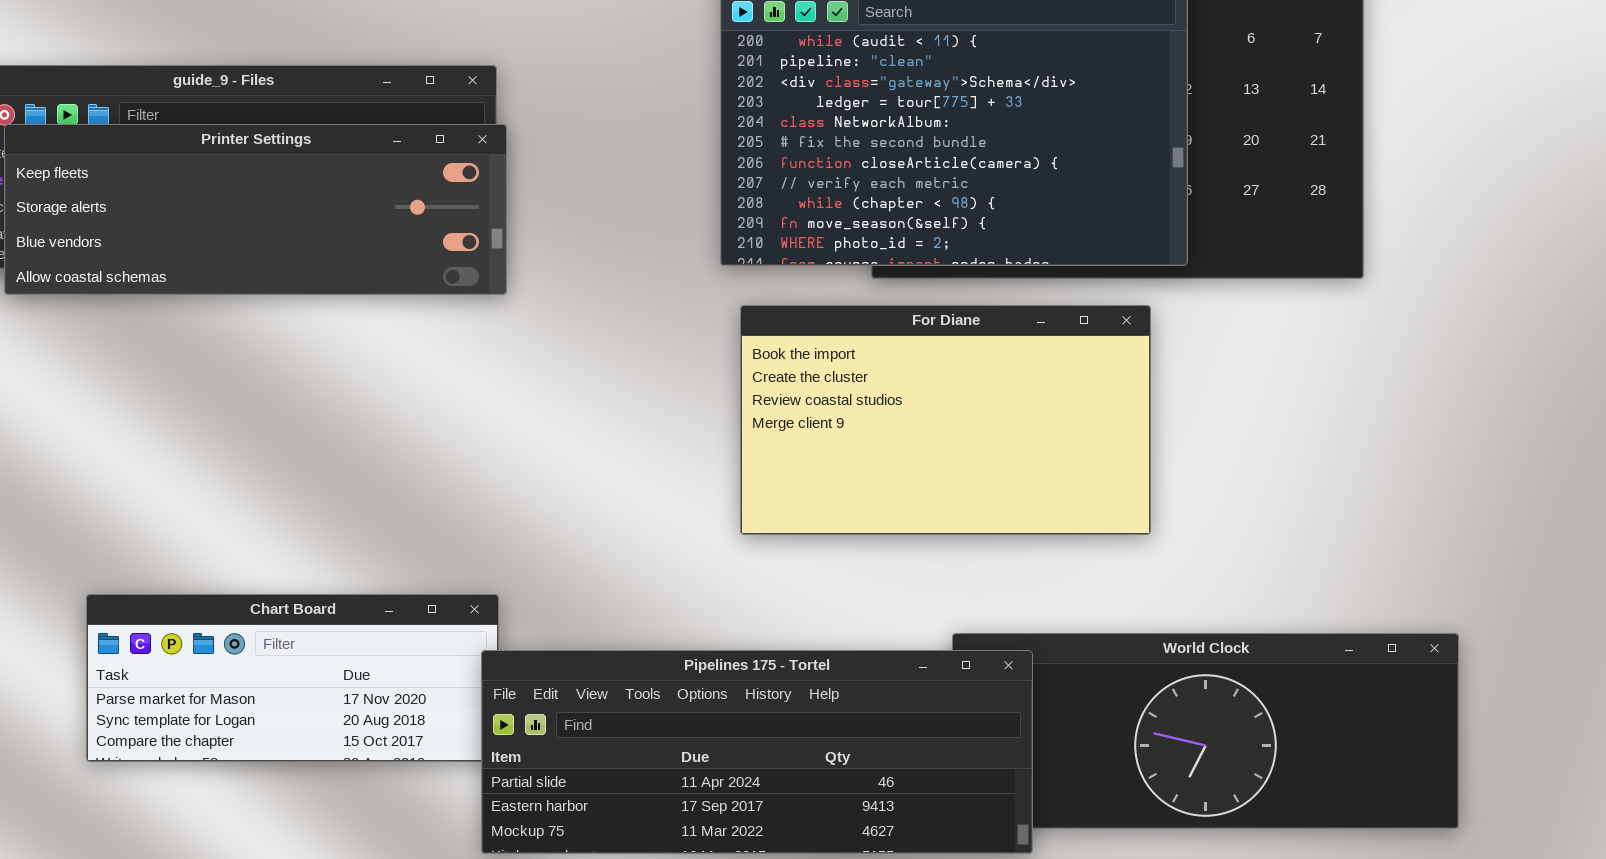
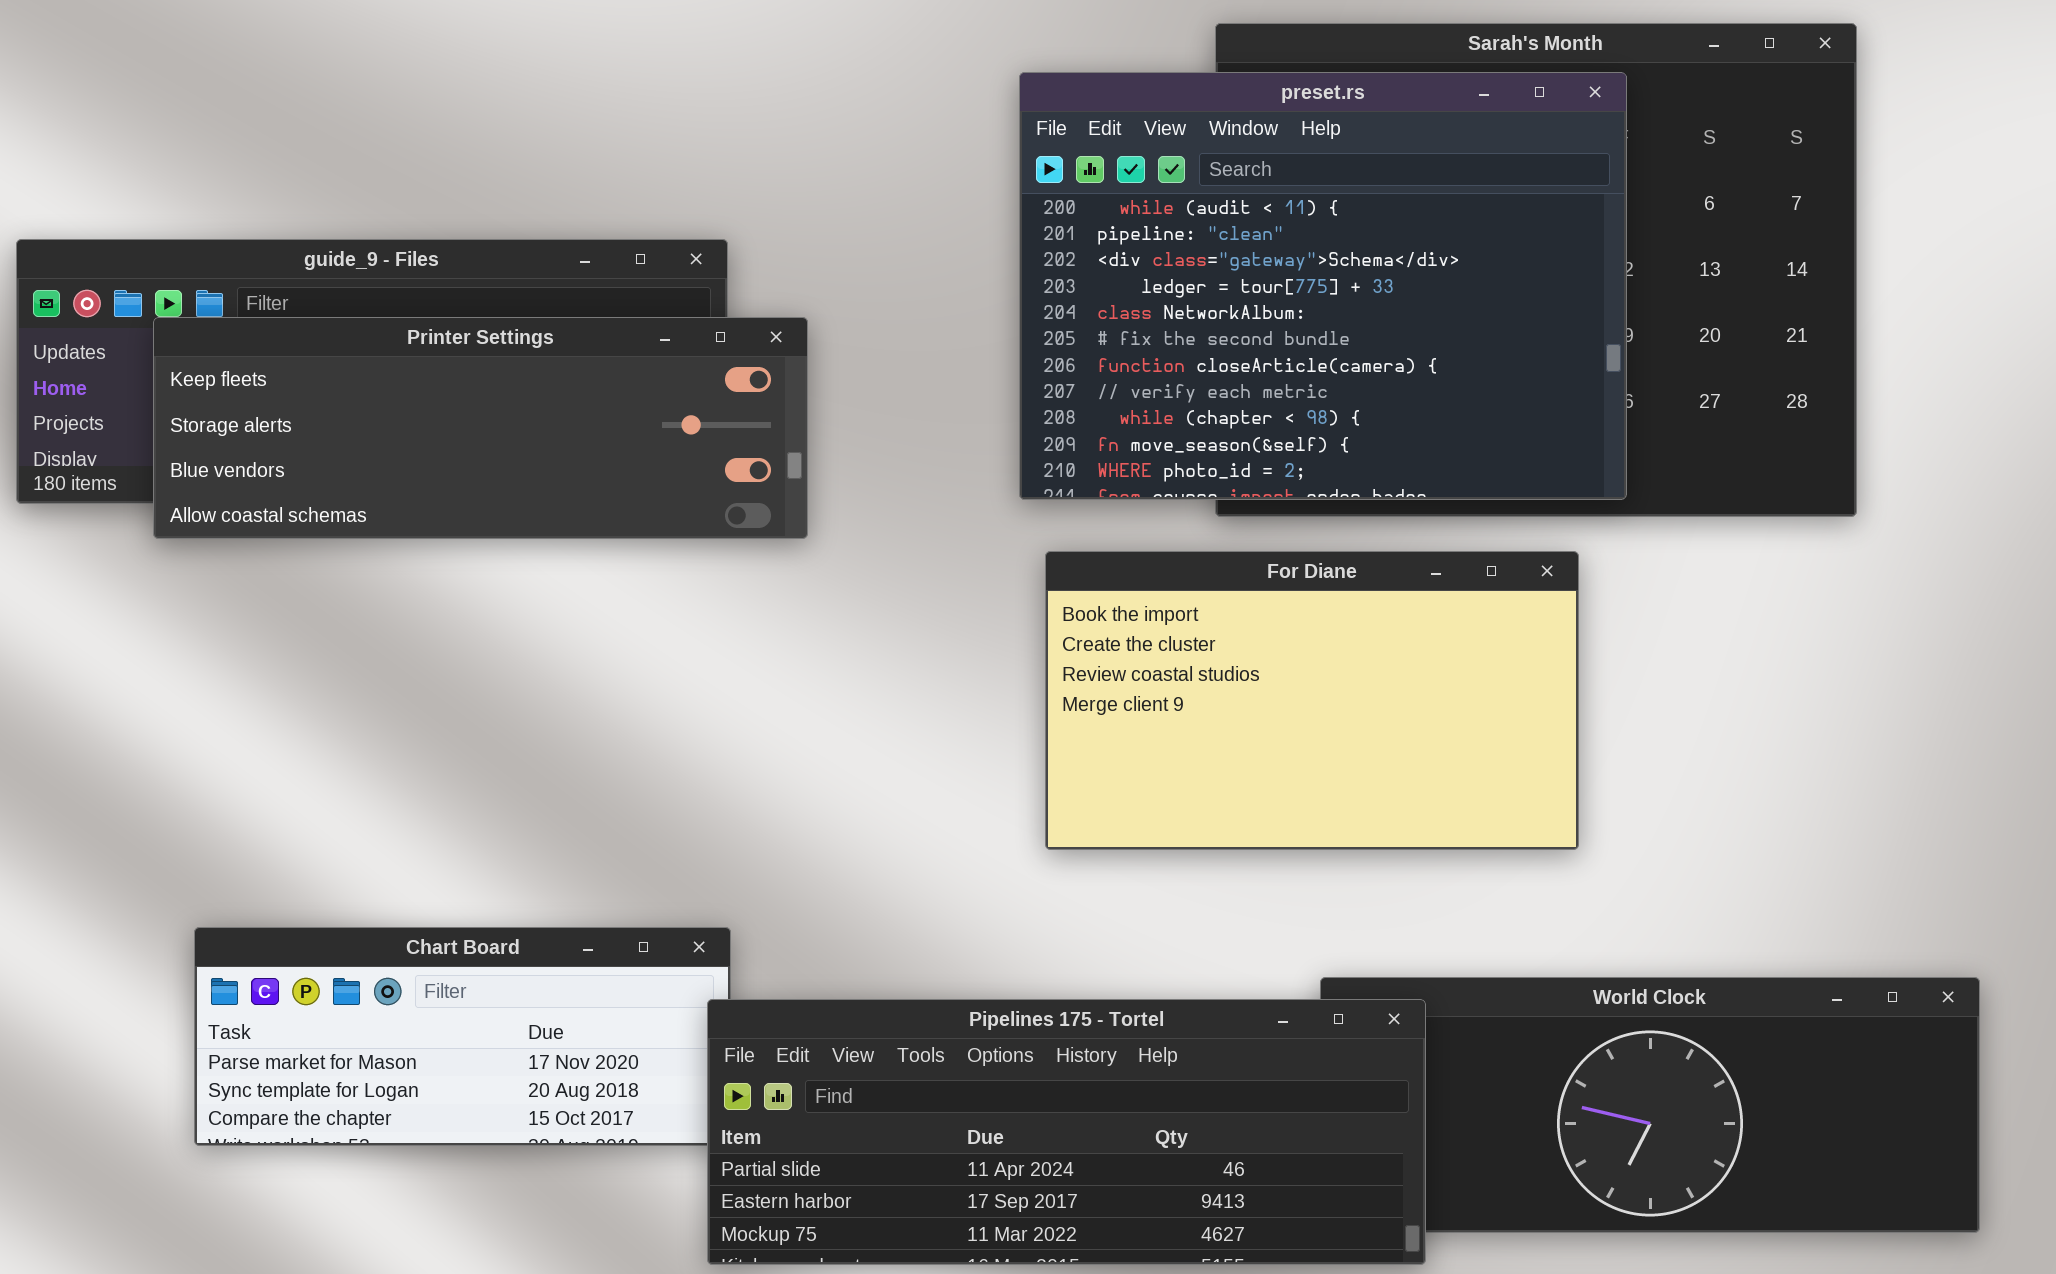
Printer Settings: [4,124,507,295] -> [153,317,808,539], moved

